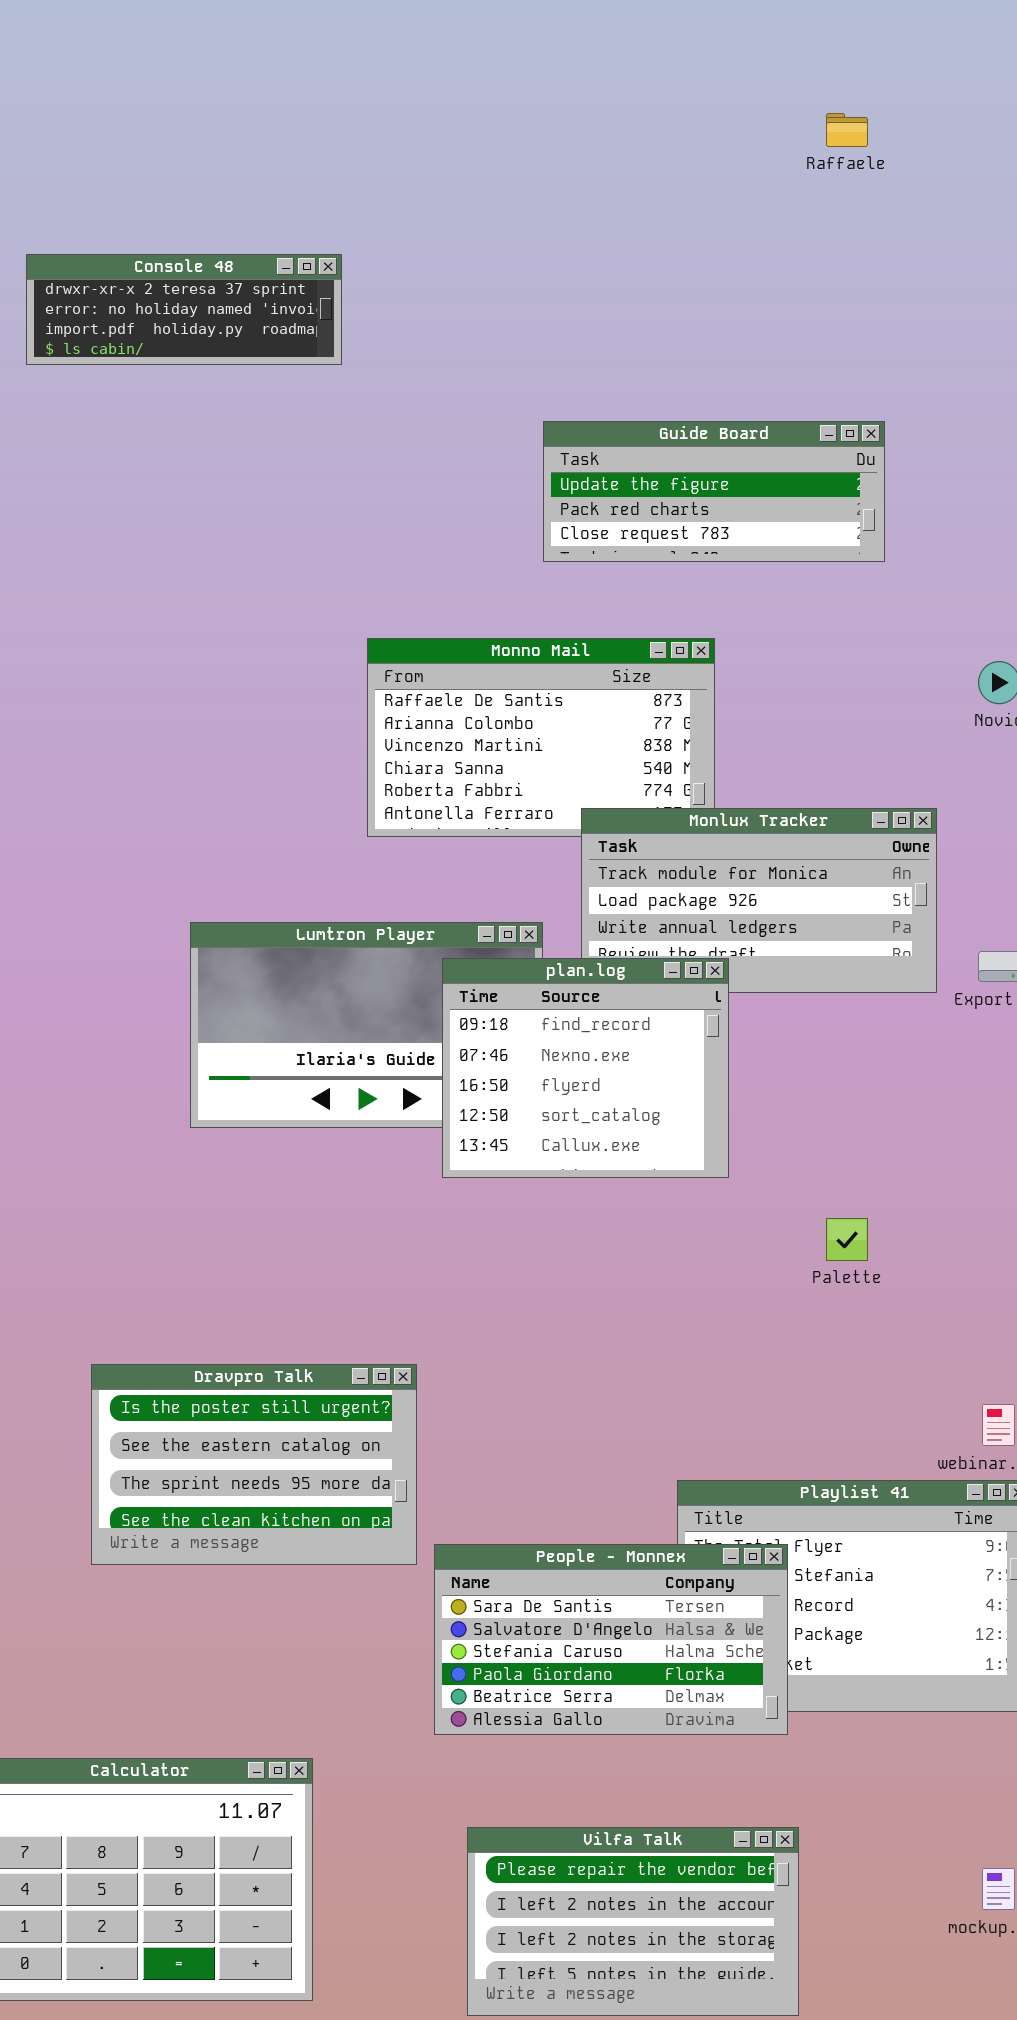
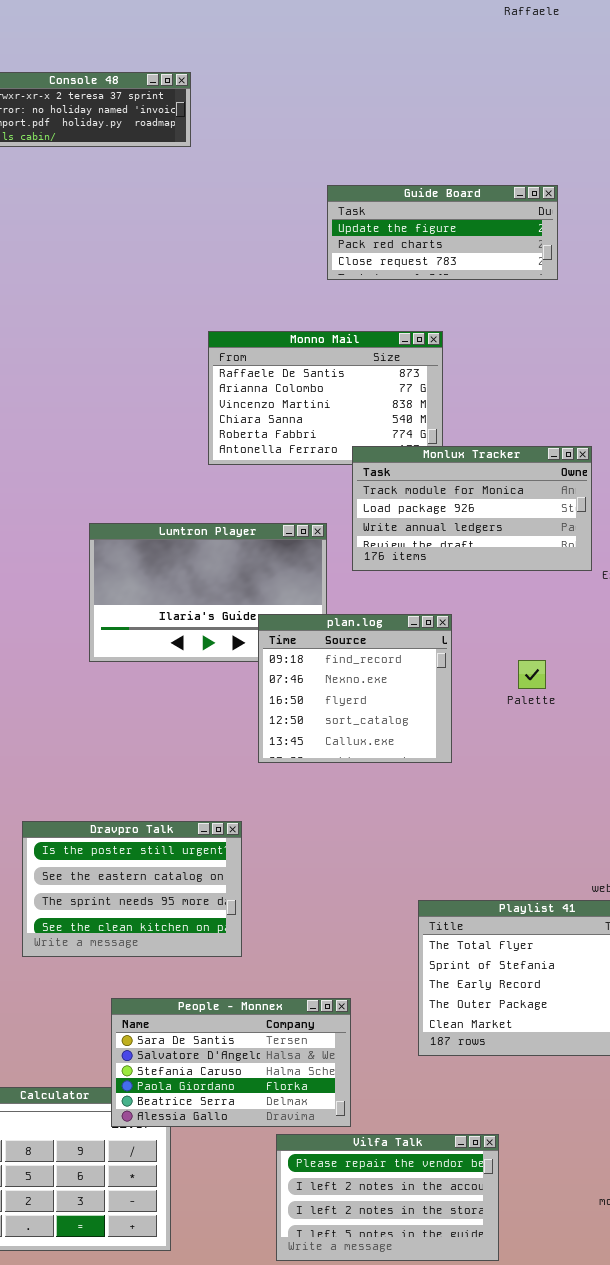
plan.log: [442,958,729,1178] -> [258,614,452,763], moved
Palette: [826,1218,868,1261] -> [518,660,546,689], moved
People - Monnex: [434,1544,788,1735] -> [111,998,351,1127], moved

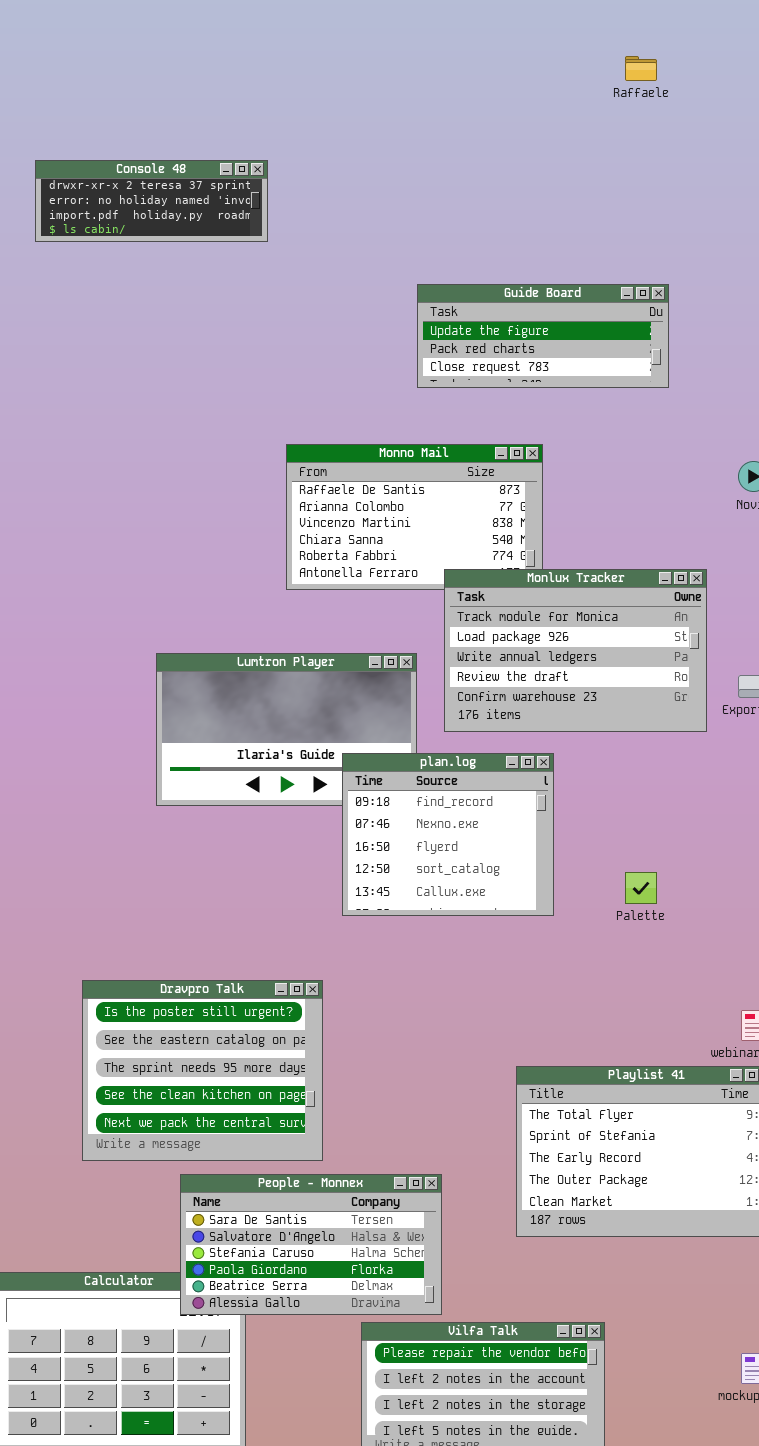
Monlux Tracker: [352,446,592,571] -> [444,569,707,732], resized
Palette: [518,660,546,689] -> [625,872,657,904], moved
Dravpro Talk: [22,821,242,957] -> [82,980,323,1161], resized

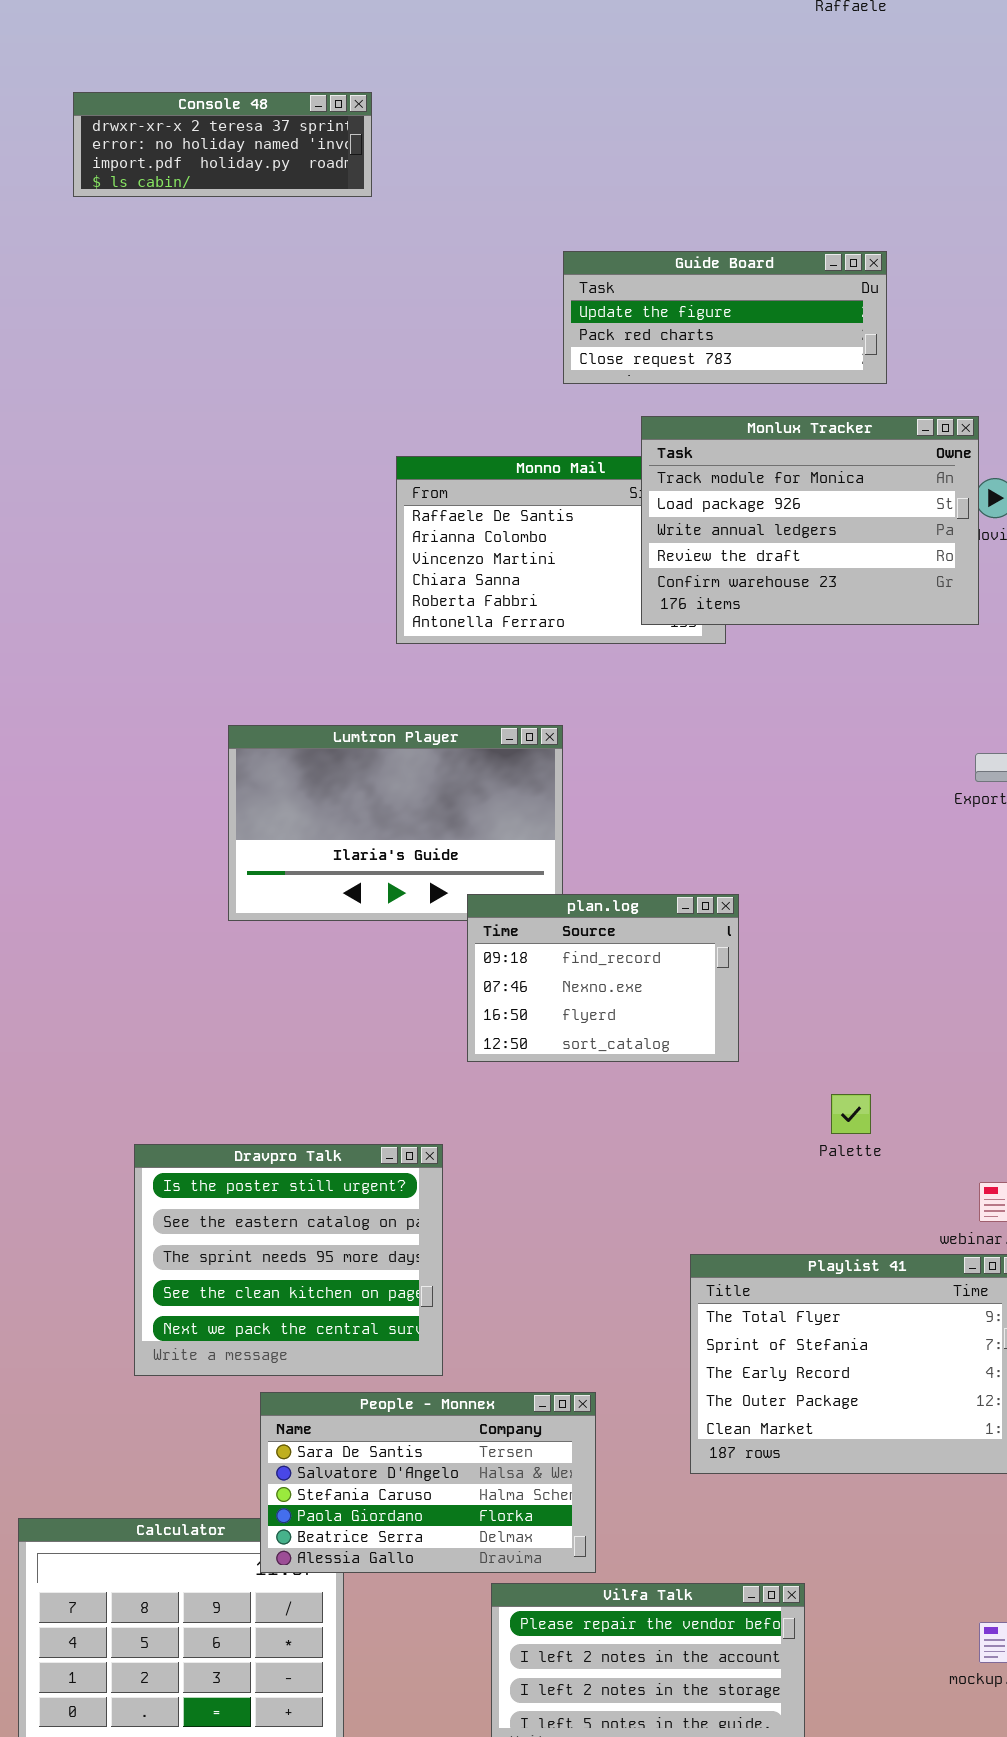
Monlux Tracker: [444,569,707,732] -> [641,416,979,625], moved
plan.log: [342,753,554,916] -> [467,894,739,1062], resized
Palette: [625,872,657,904] -> [831,1094,871,1134], moved

